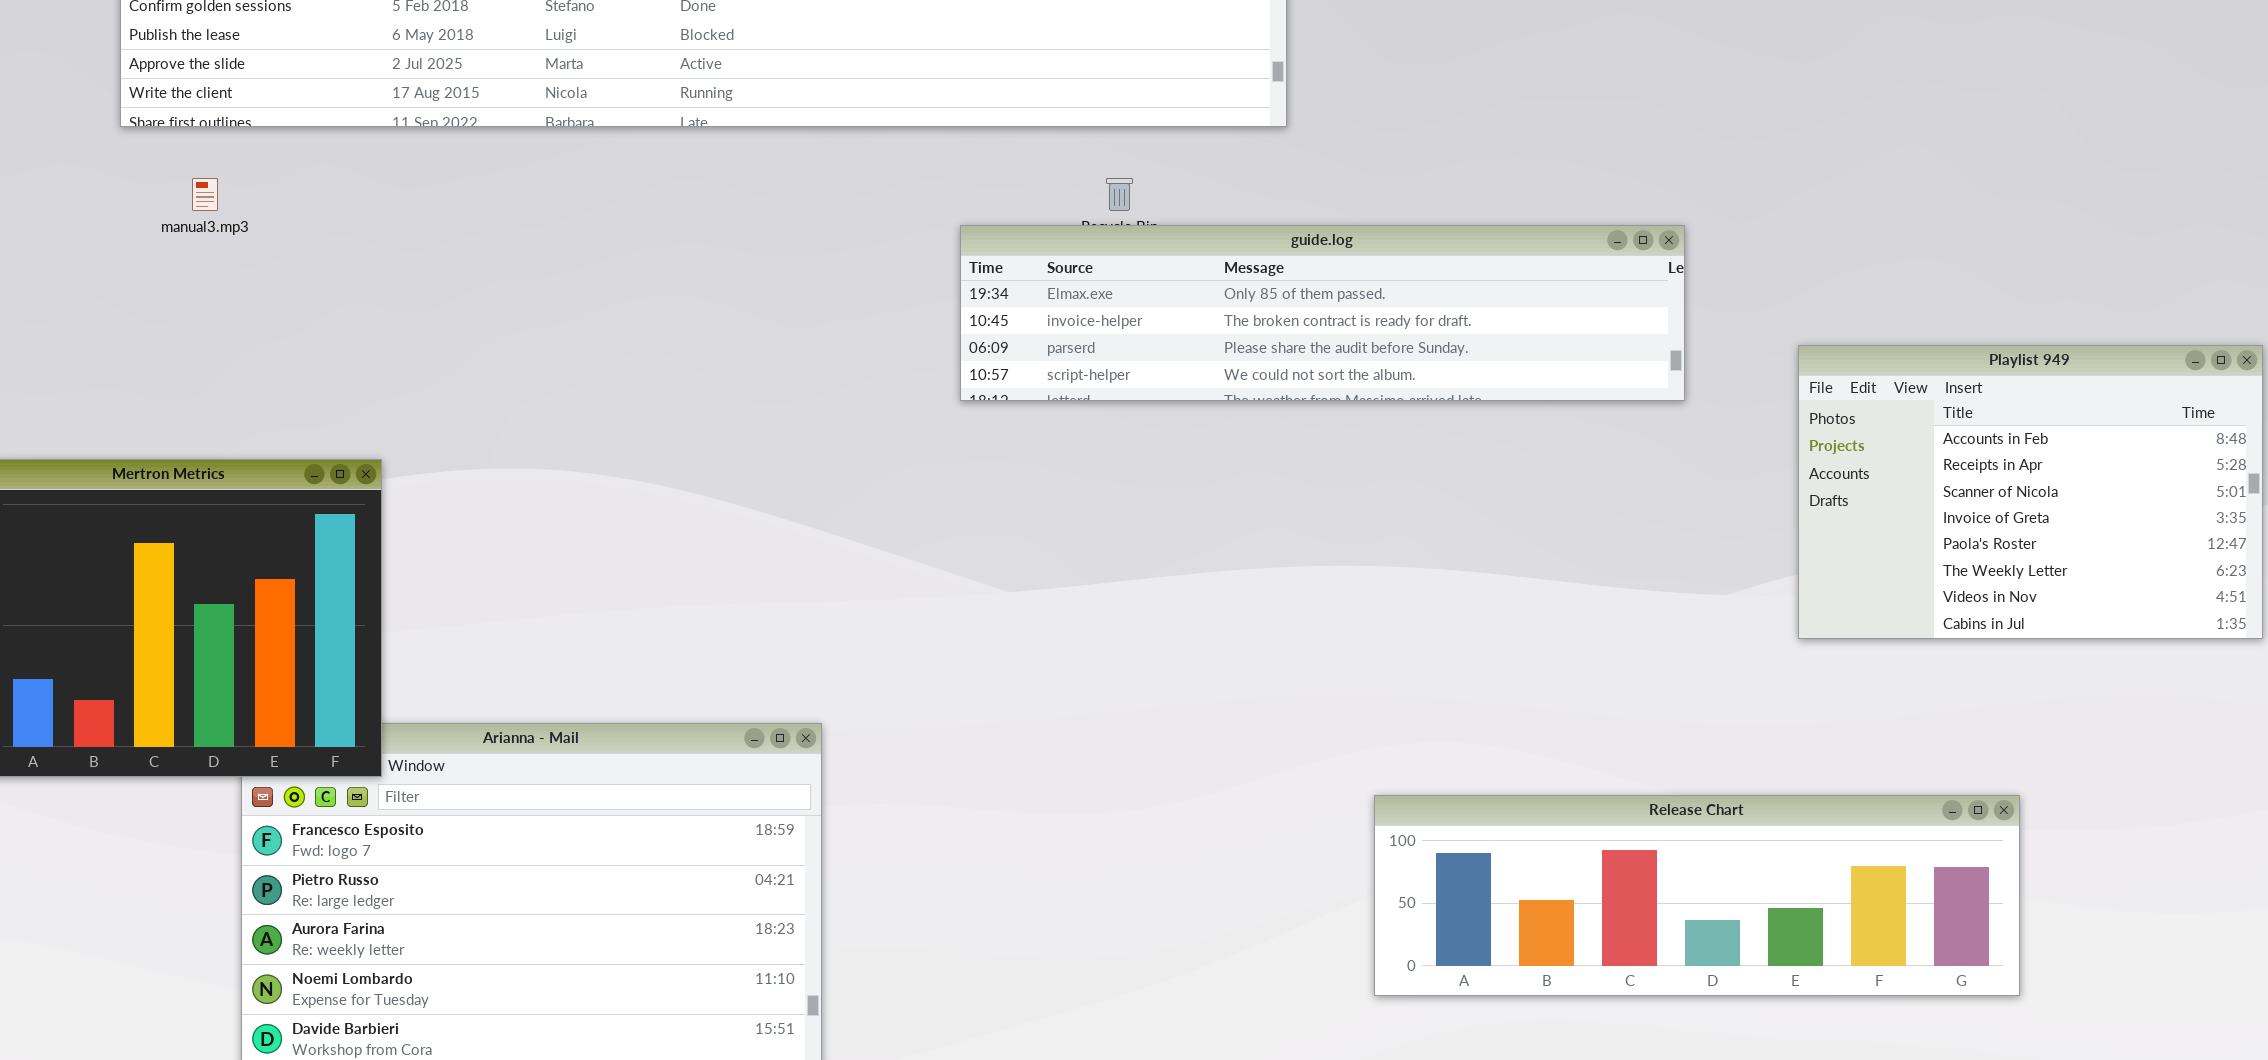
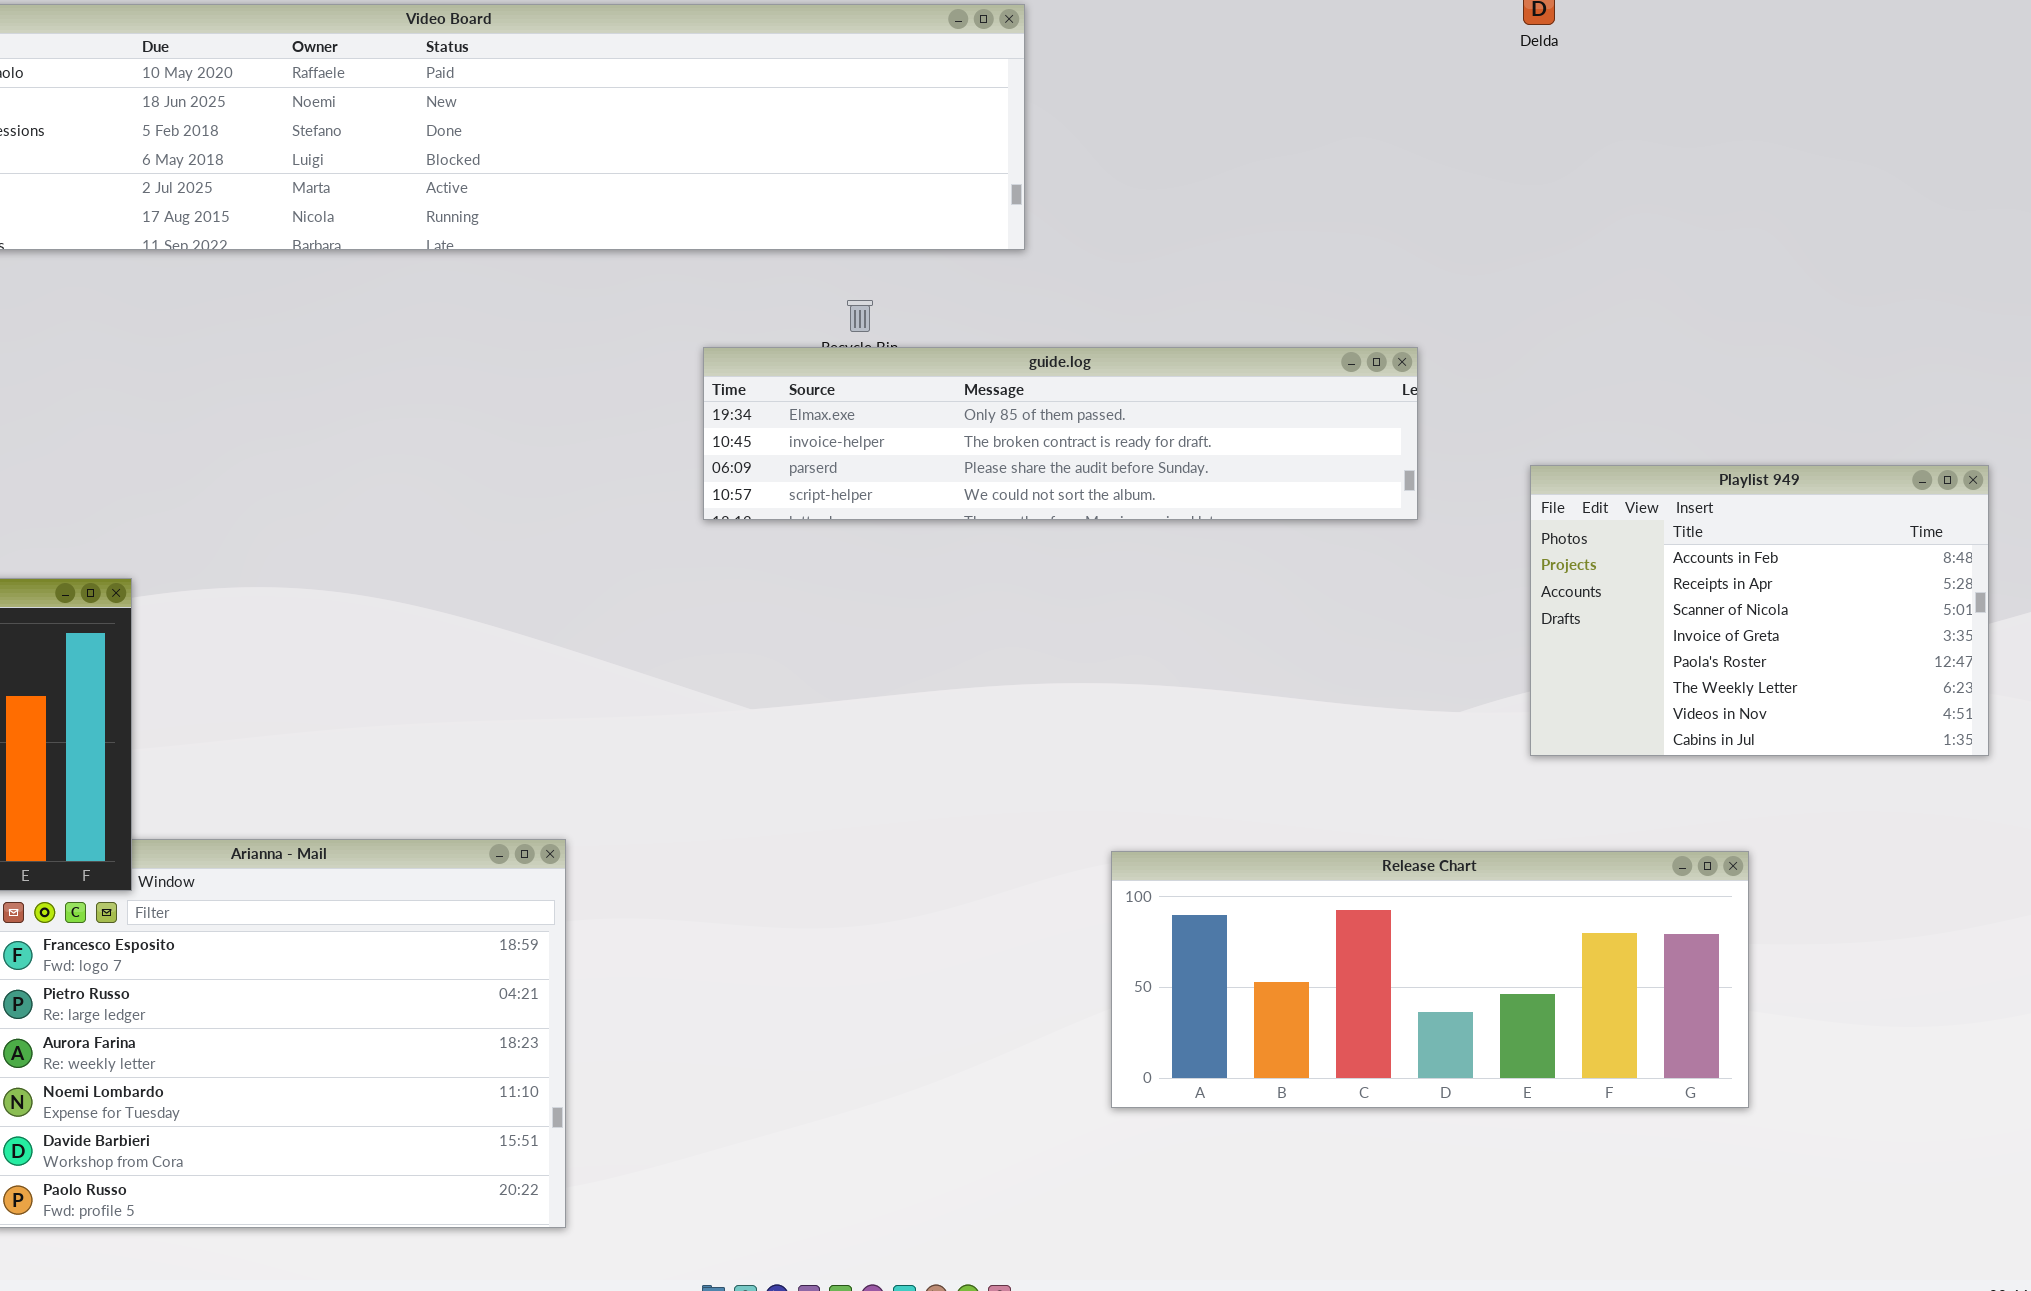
Release Chart: [1374,795,2020,996] -> [1111,851,1749,1108], resized

